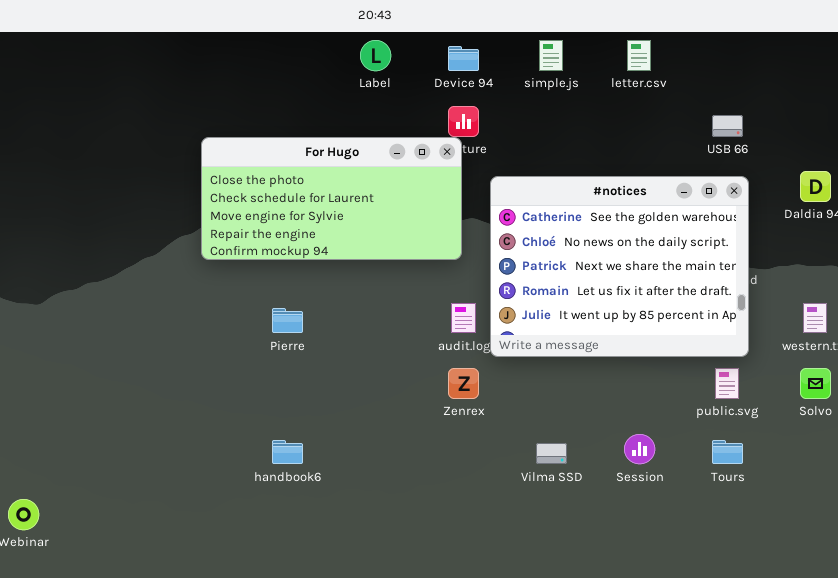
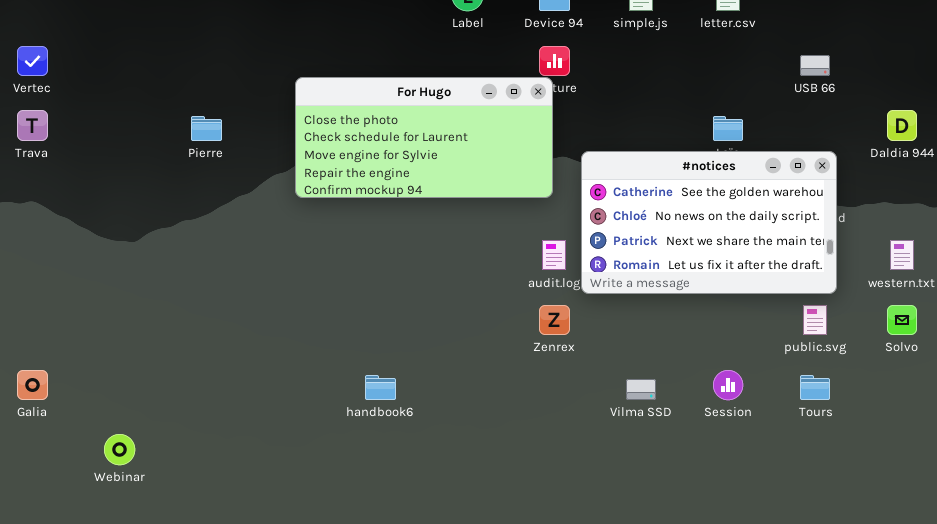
#notices: [490,176,749,357] -> [581,151,837,294], resized
Pierre: [272,308,303,333] -> [191,116,222,141], moved

